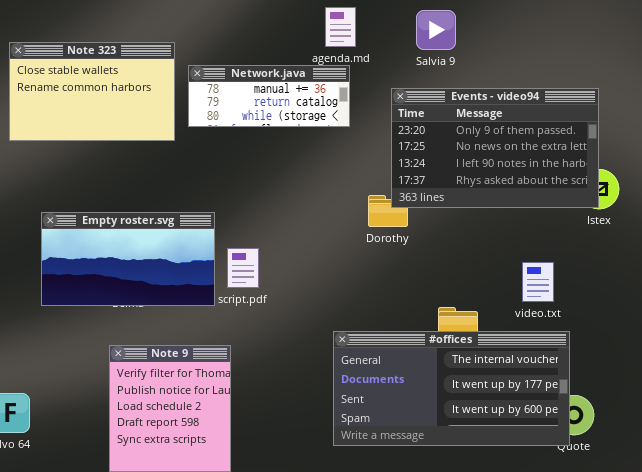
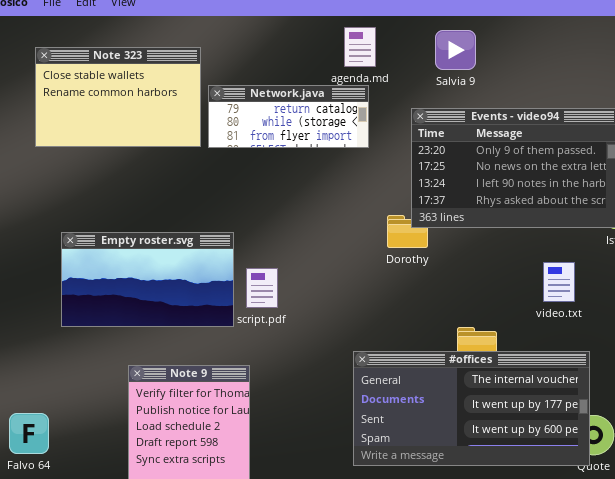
Note 323: [9,42,175,141] -> [35,47,201,147], moved
Network.java: [188,65,350,127] -> [208,85,369,148], scrolled down 1 row
video.txt: [522,262,554,302] -> [543,262,575,302], moved

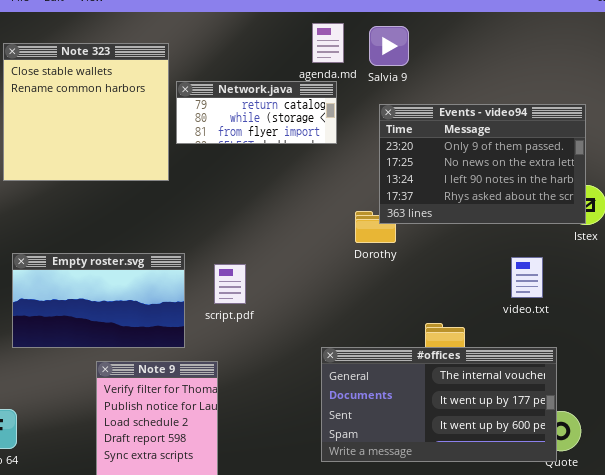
Salvia 9: [435,30,476,70] -> [369,26,409,66], moved
Note 323: [35,47,201,147] -> [3,43,169,181], resized
Empty roster.svg: [61,232,234,327] -> [12,253,185,348], moved

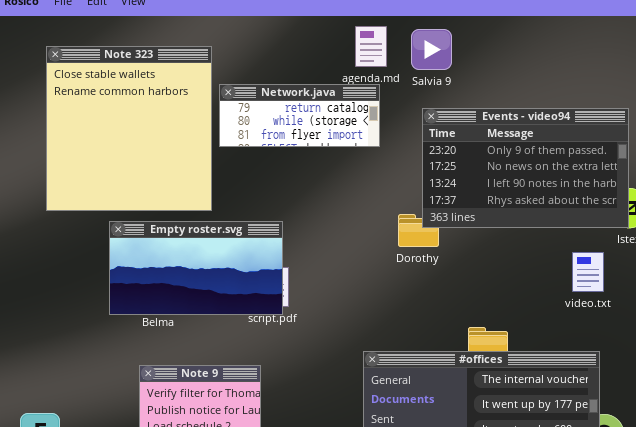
Note 323: [3,43,169,181] -> [46,46,212,211], resized
Empty roster.svg: [12,253,185,348] -> [109,221,283,315], moved
video.txt: [511,257,543,298] -> [572,252,604,292], moved

